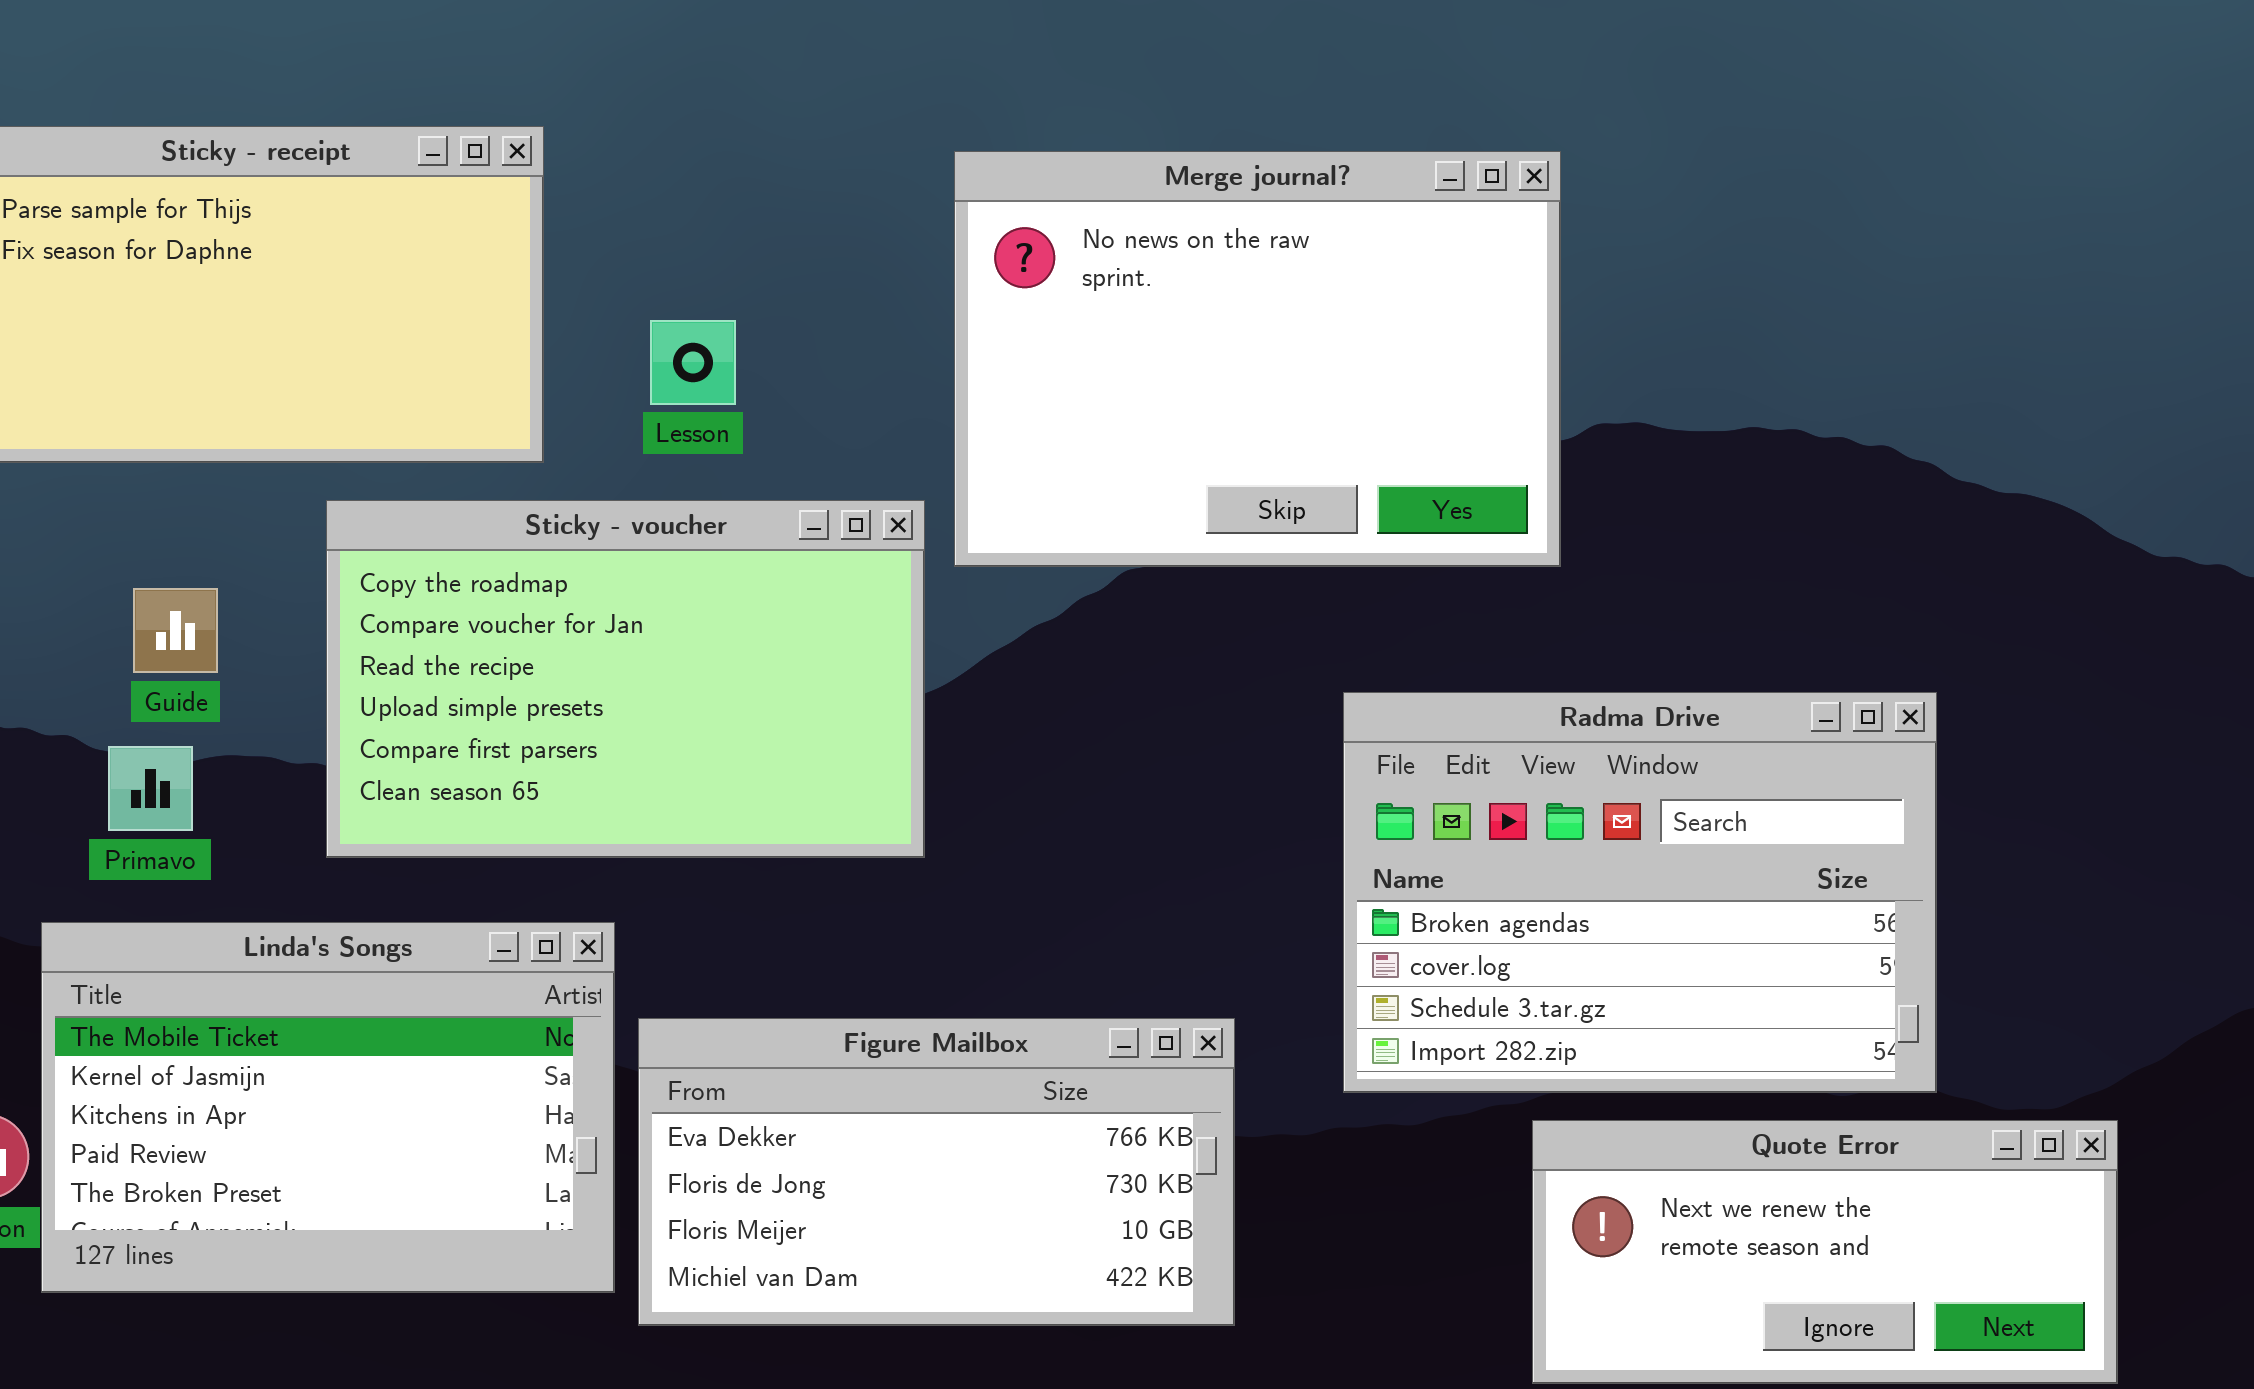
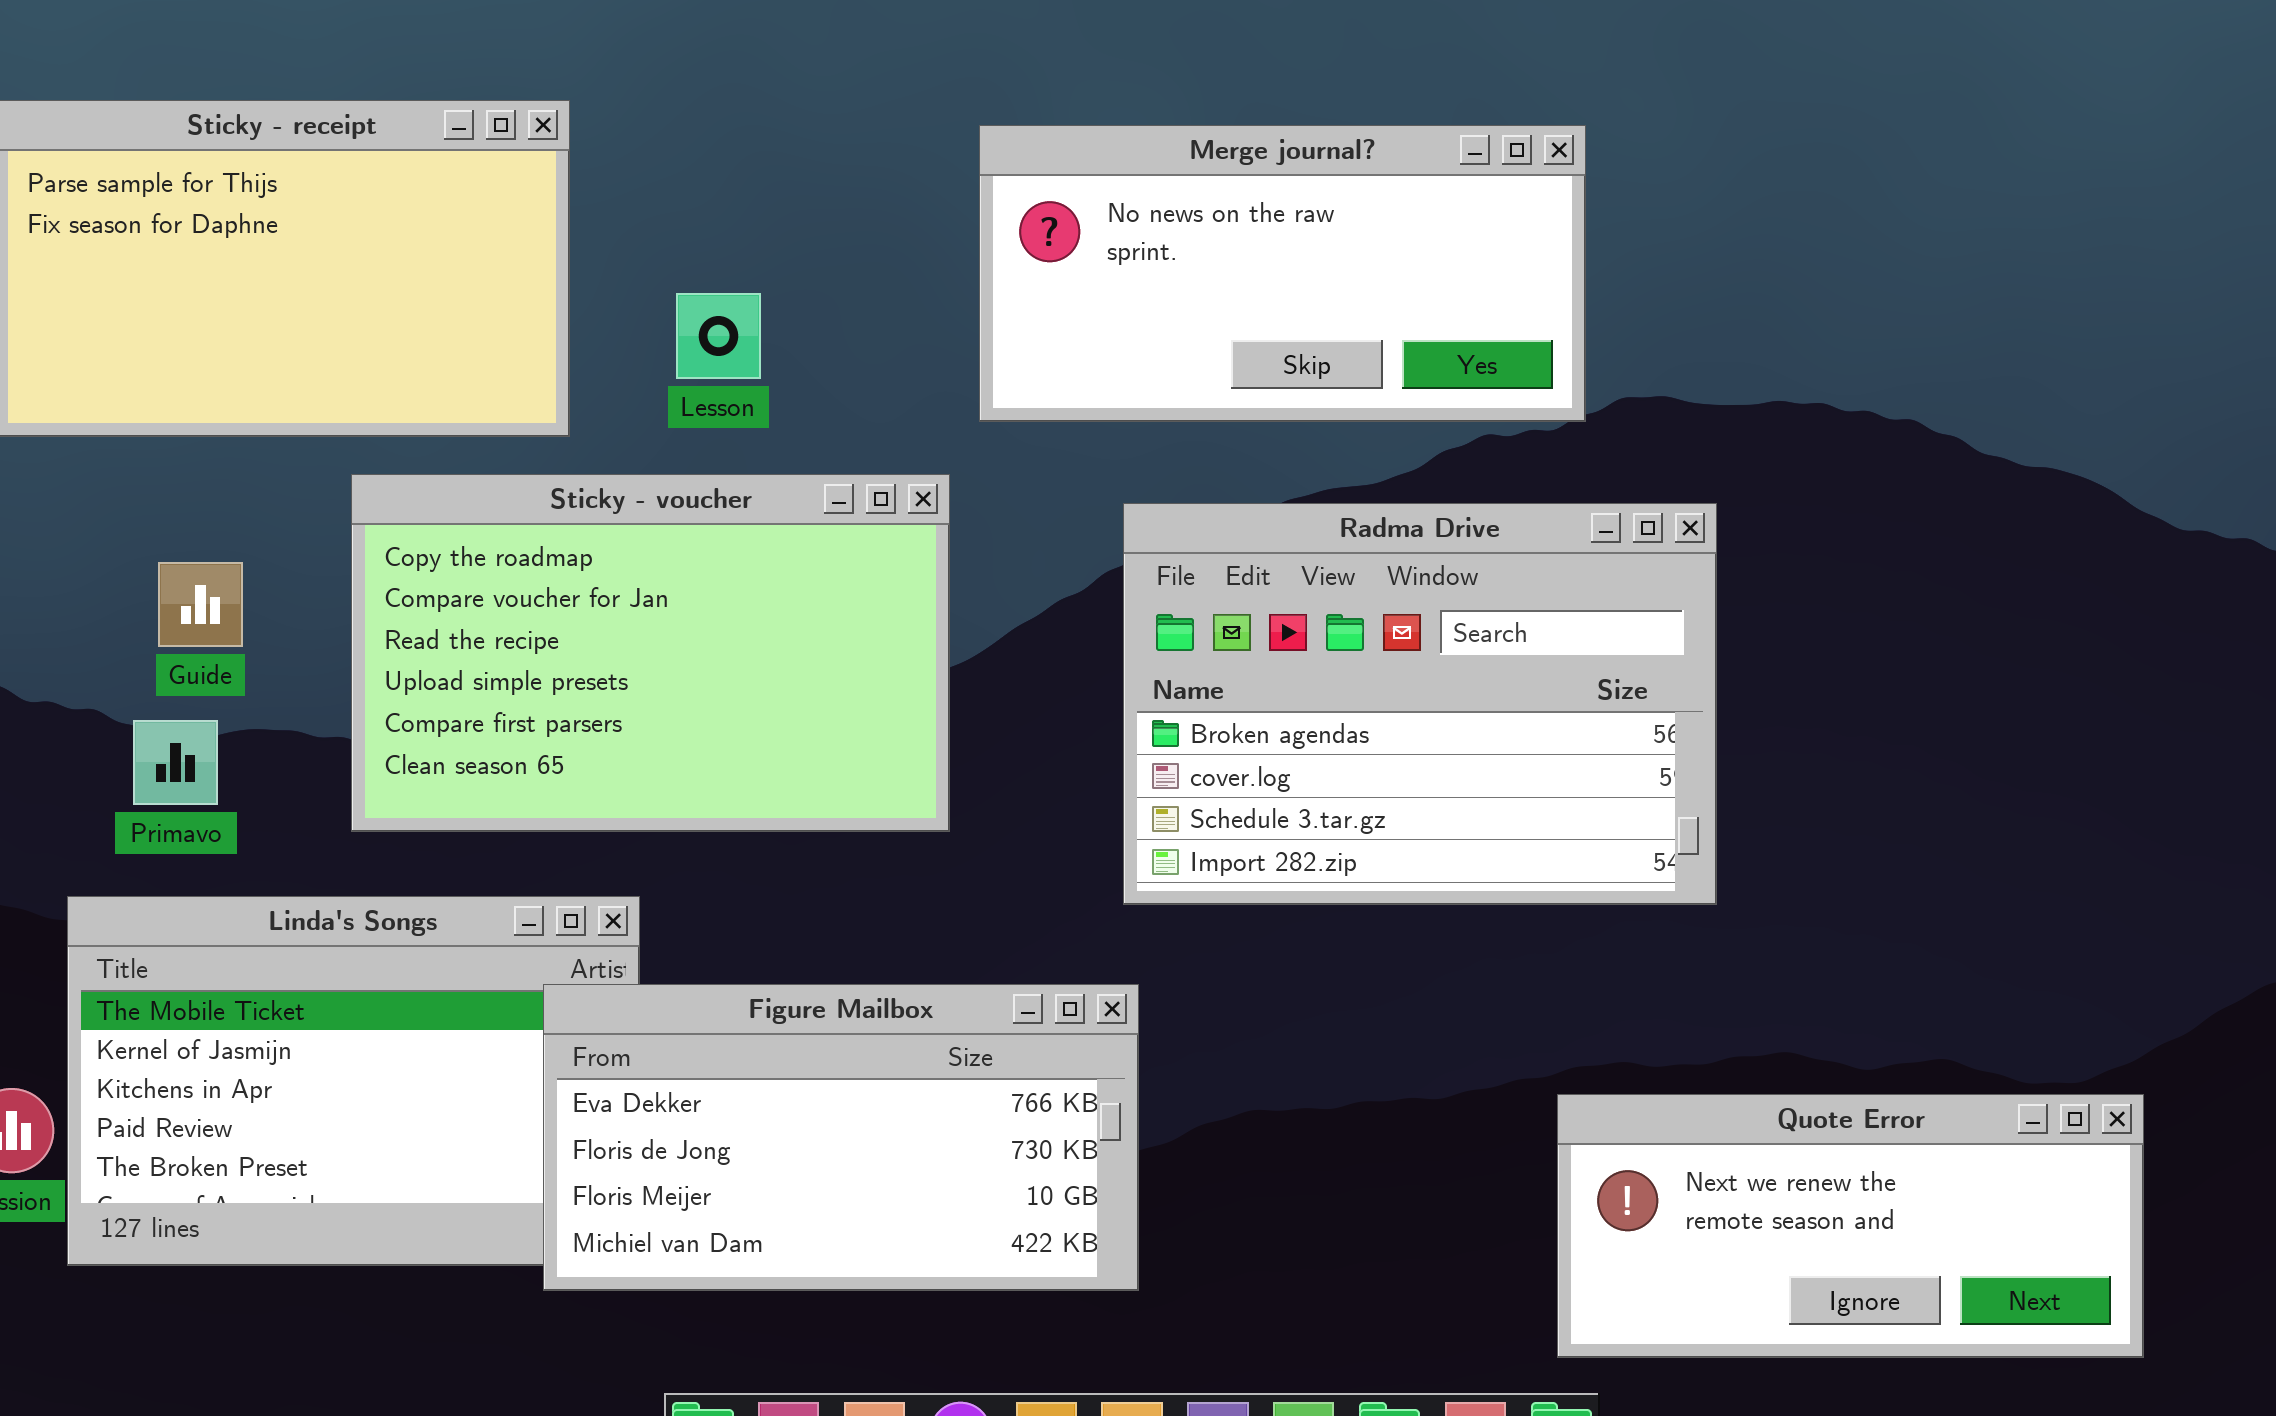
Merge journal?: [954,151,1561,567] -> [979,125,1586,422], resized
Radma Drive: [1343,692,1937,1093] -> [1123,503,1717,905], moved
Figure Mailbox: [638,1018,1235,1326] -> [543,984,1139,1291], moved

